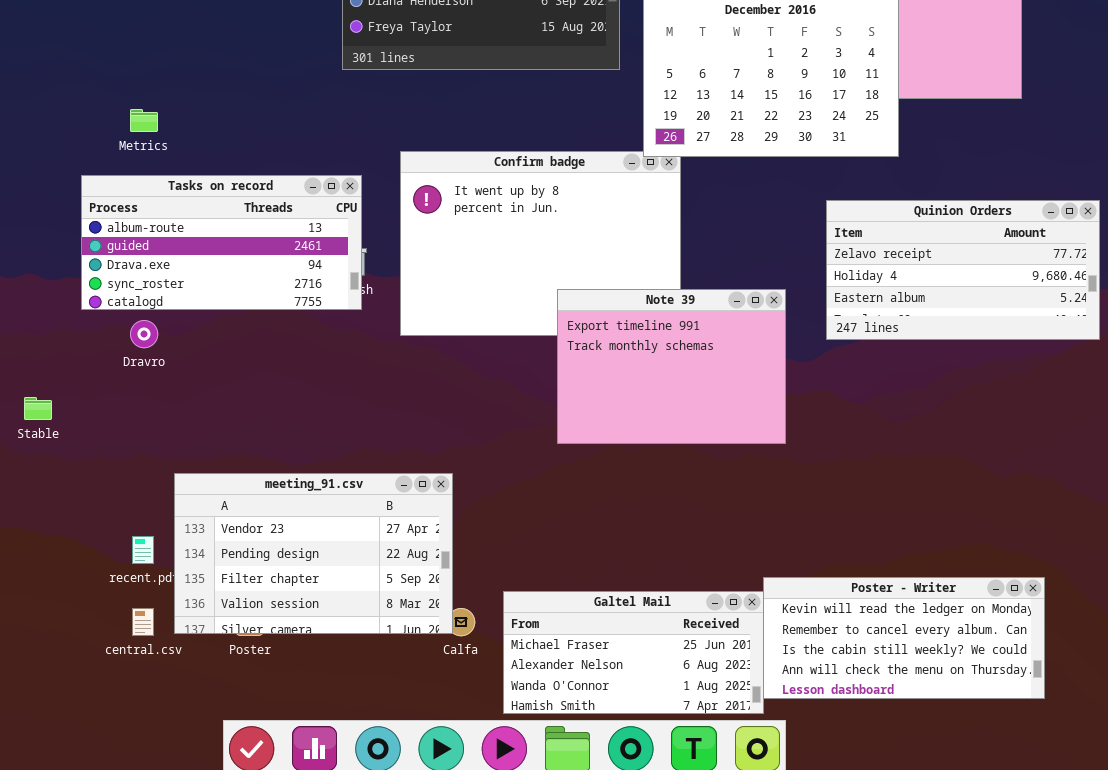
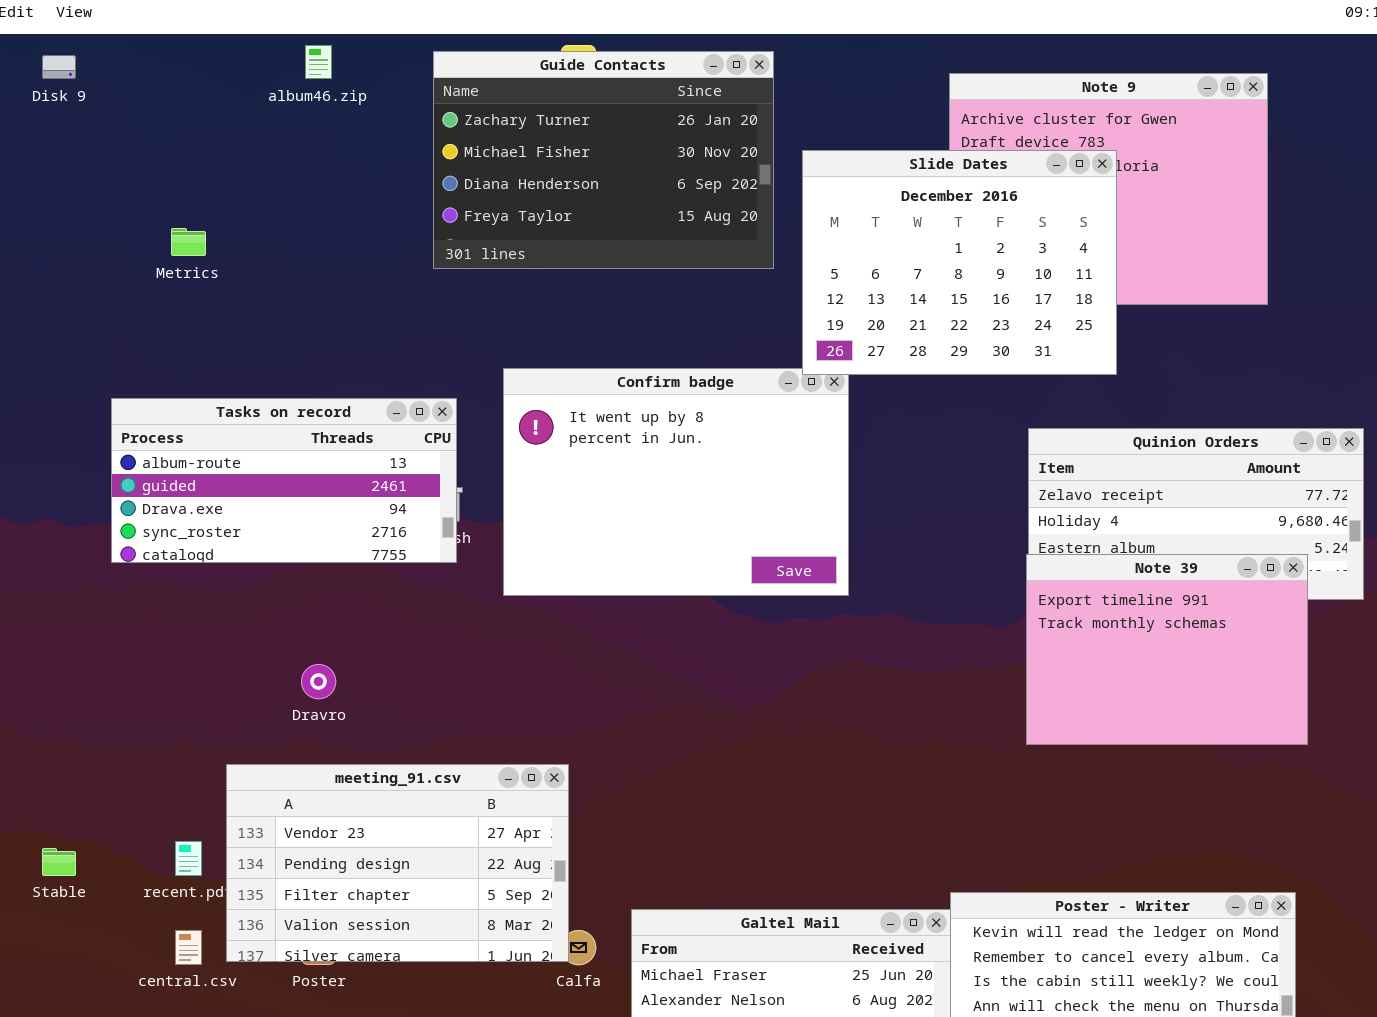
Metrics: [130,109,158,132] -> [171,228,206,256], moved
Note 39: [557,289,786,444] -> [1026,554,1308,745], moved
Dravro: [130,320,158,348] -> [301,664,336,699], moved
Stable: [24,397,52,420] -> [42,848,76,876], moved

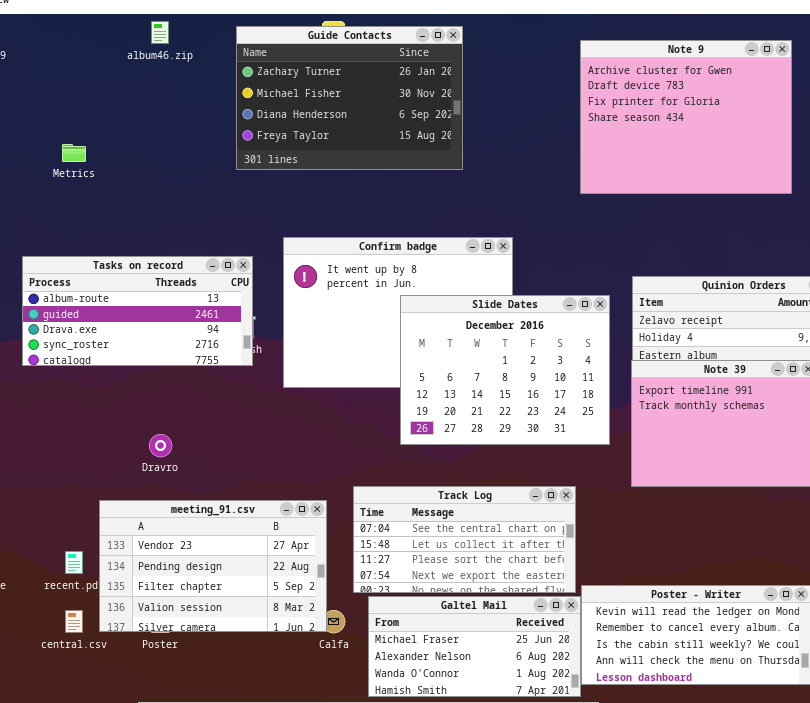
Slide Dates: [802,150,1117,375] -> [400,295,610,445], moved
Track Log: none -> [353,486,576,593], opened

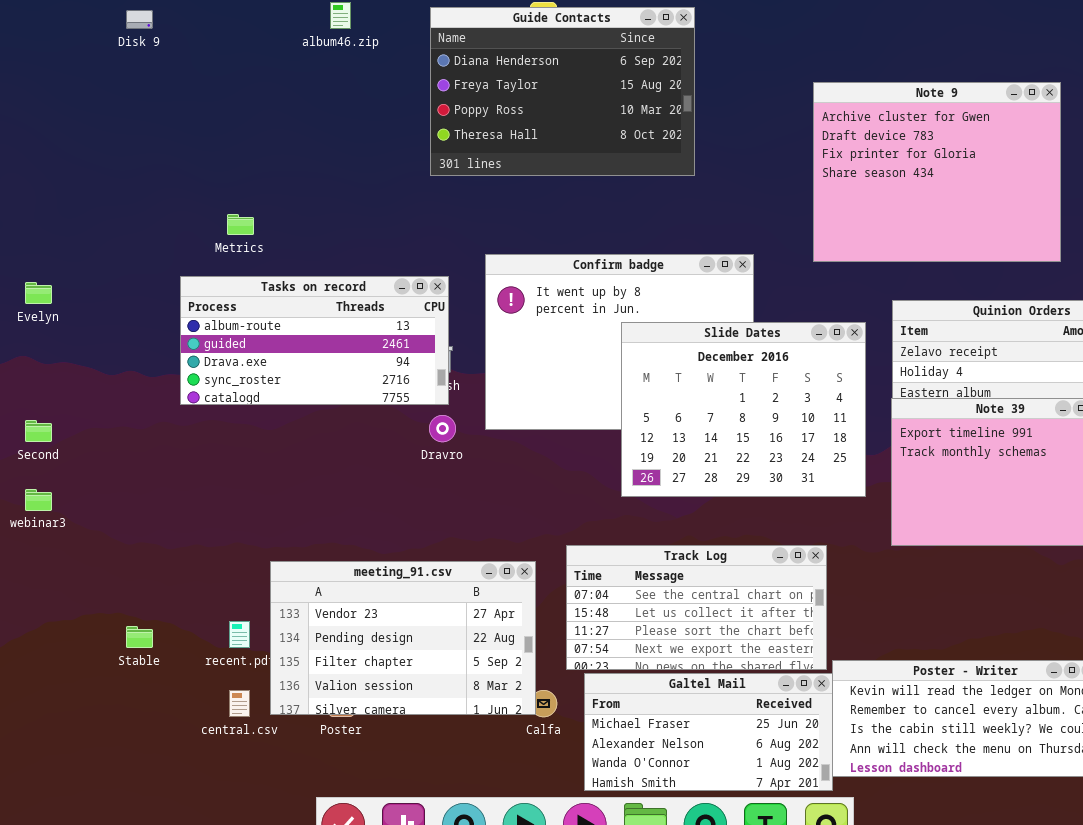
Guide Contacts: [236,26,463,170] -> [430,7,695,176], scrolled down 2 rows
Note 9: [580,40,792,194] -> [813,82,1061,262], moved
Metrics: [62,144,86,162] -> [227,214,254,235], moved
Dravro: [149,434,172,457] -> [429,415,456,442], moved

